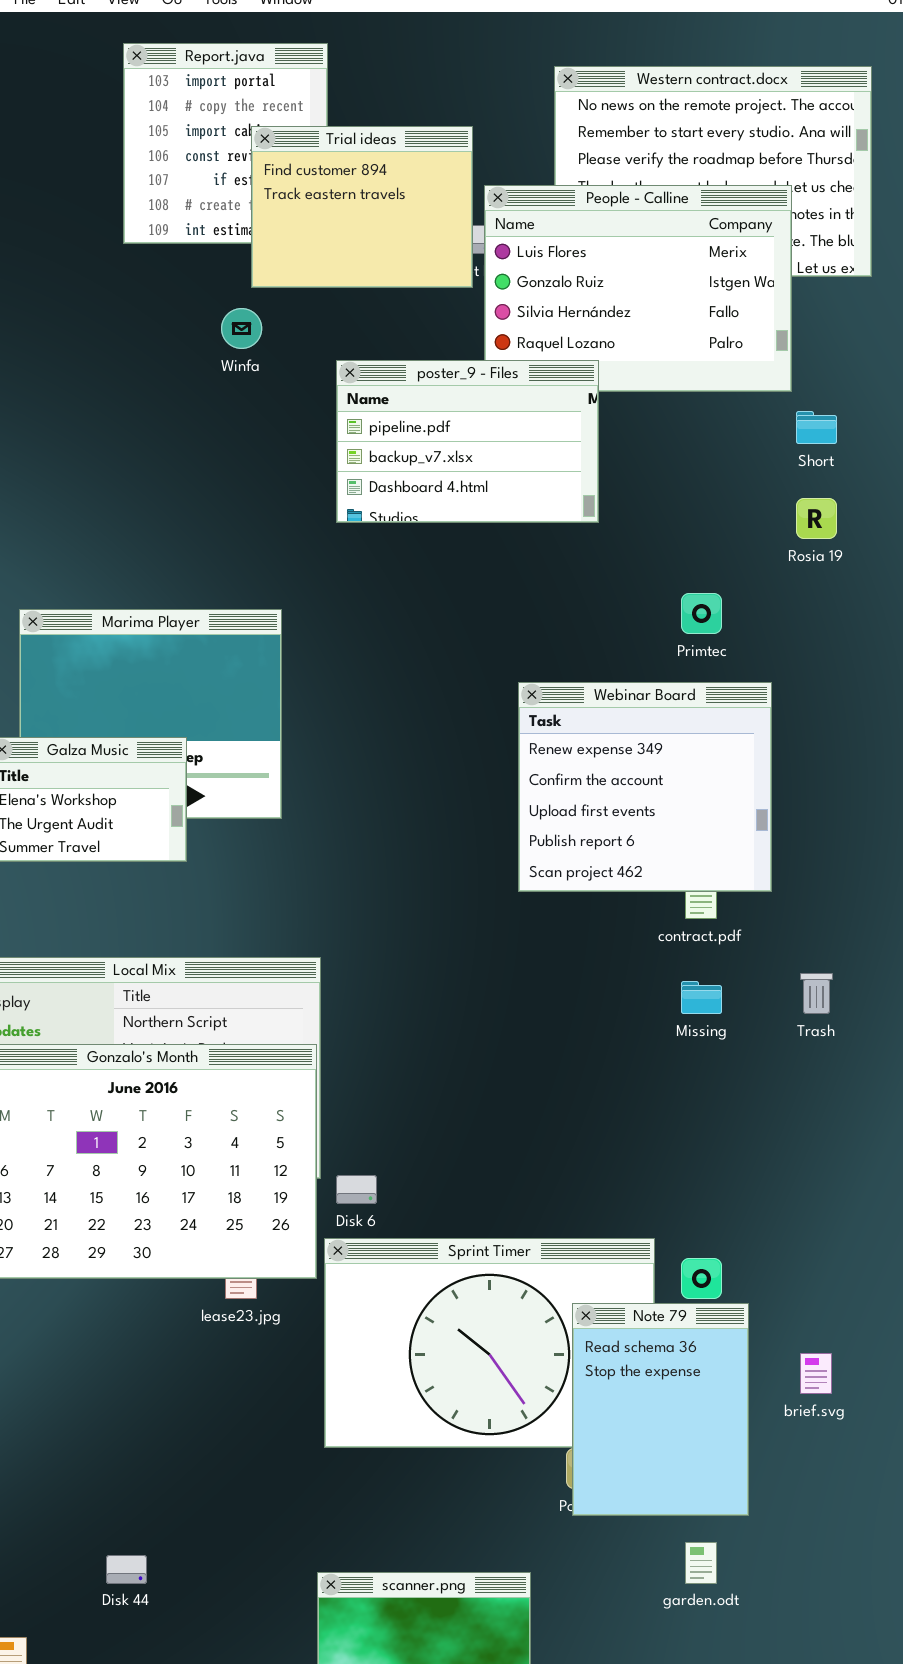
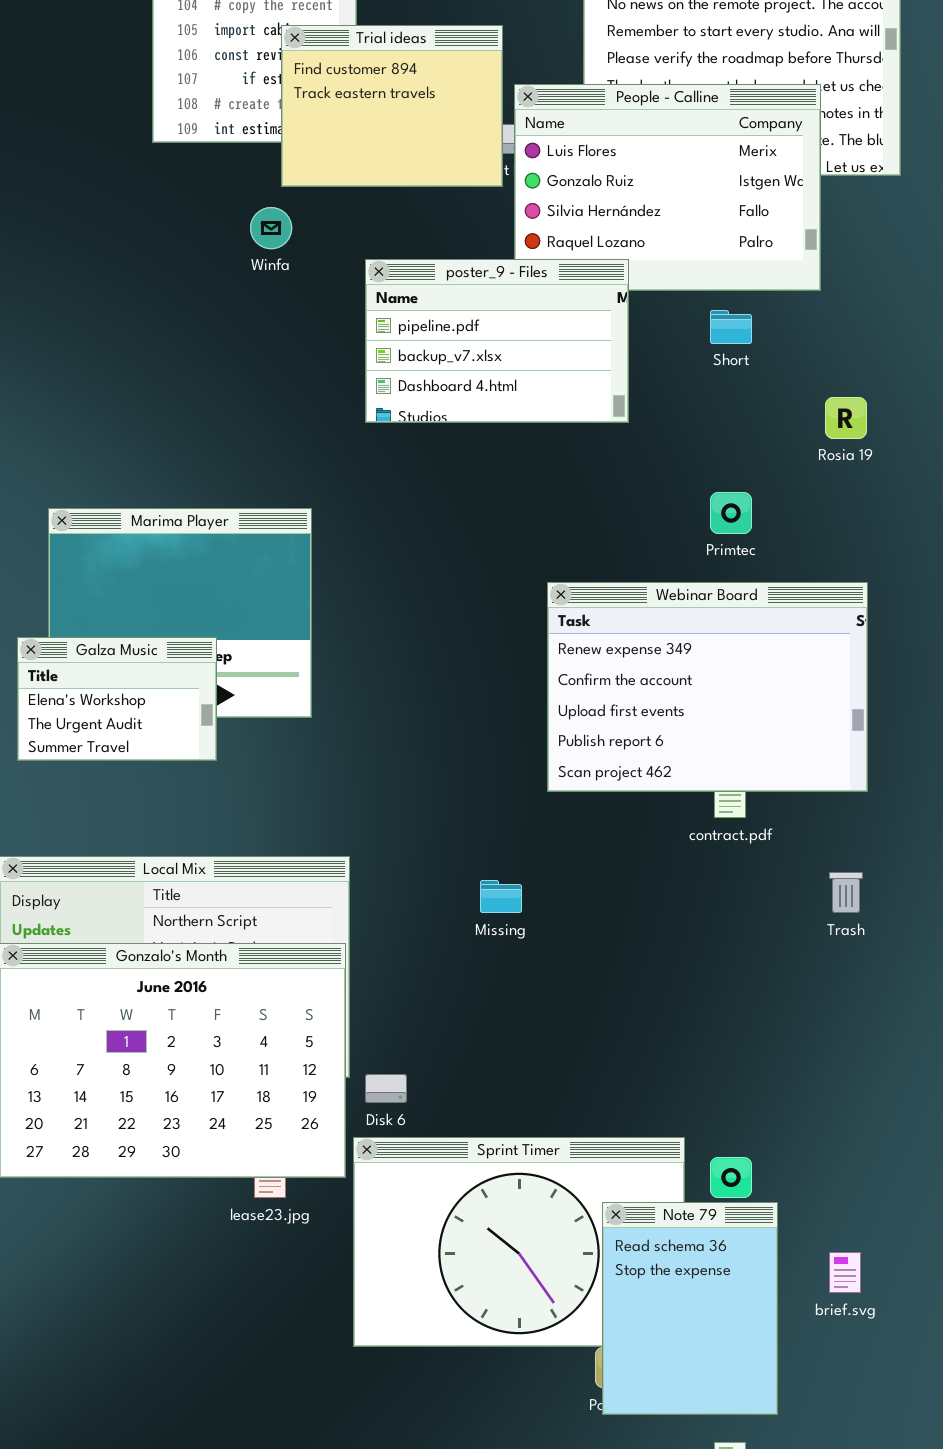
Short: [796,411,837,444] -> [710,310,752,344], moved
Webinar Board: [518,682,772,892] -> [547,582,868,792], resized
Missing: [681,981,722,1014] -> [480,880,522,913], moved

